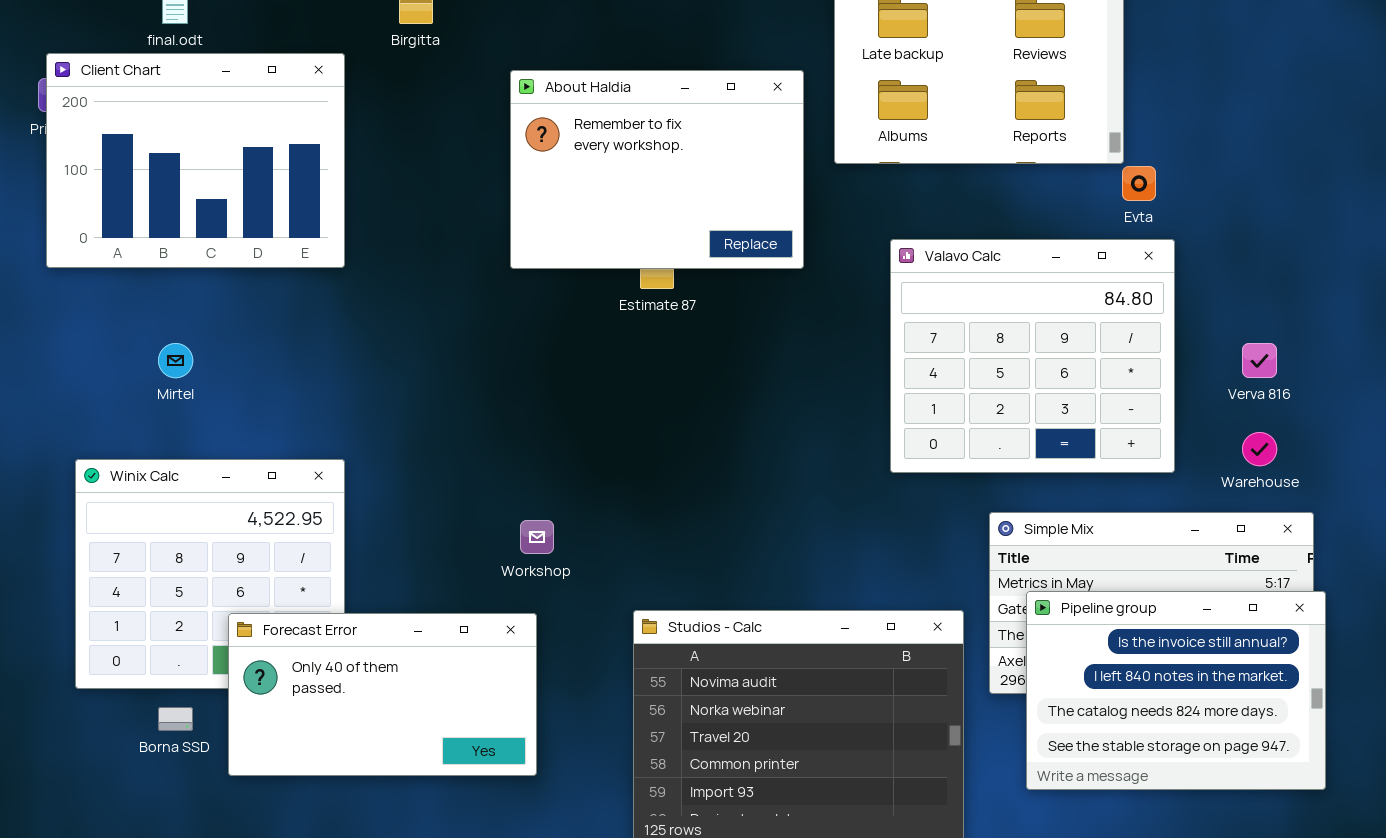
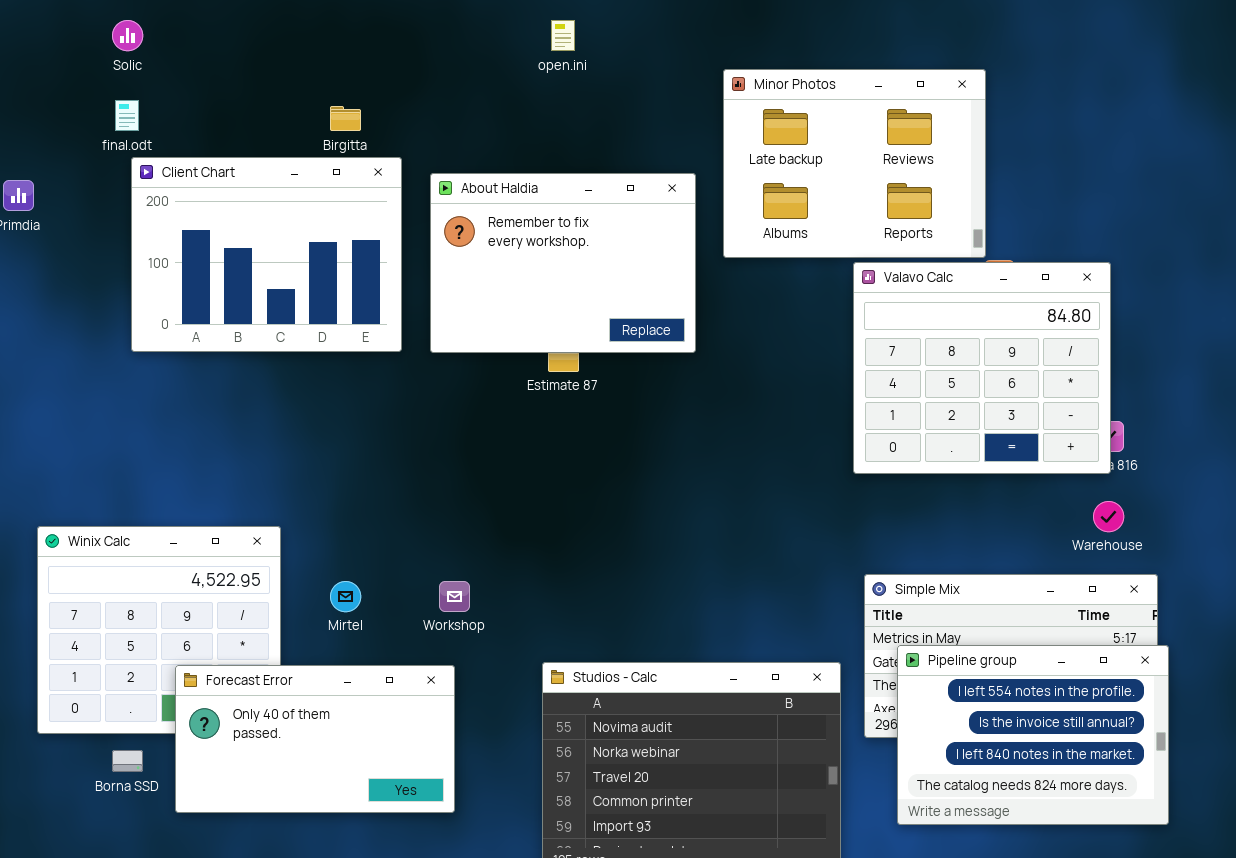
Client Chart: [46,53,345,268] -> [131,157,402,352], moved
Valavo Calc: [890,239,1175,473] -> [853,262,1111,474], moved
Mirtel: [158,343,193,378] -> [330,581,361,612], moved
Pipeline group: [1026,591,1326,790] -> [897,645,1169,825], scrolled up 1 row

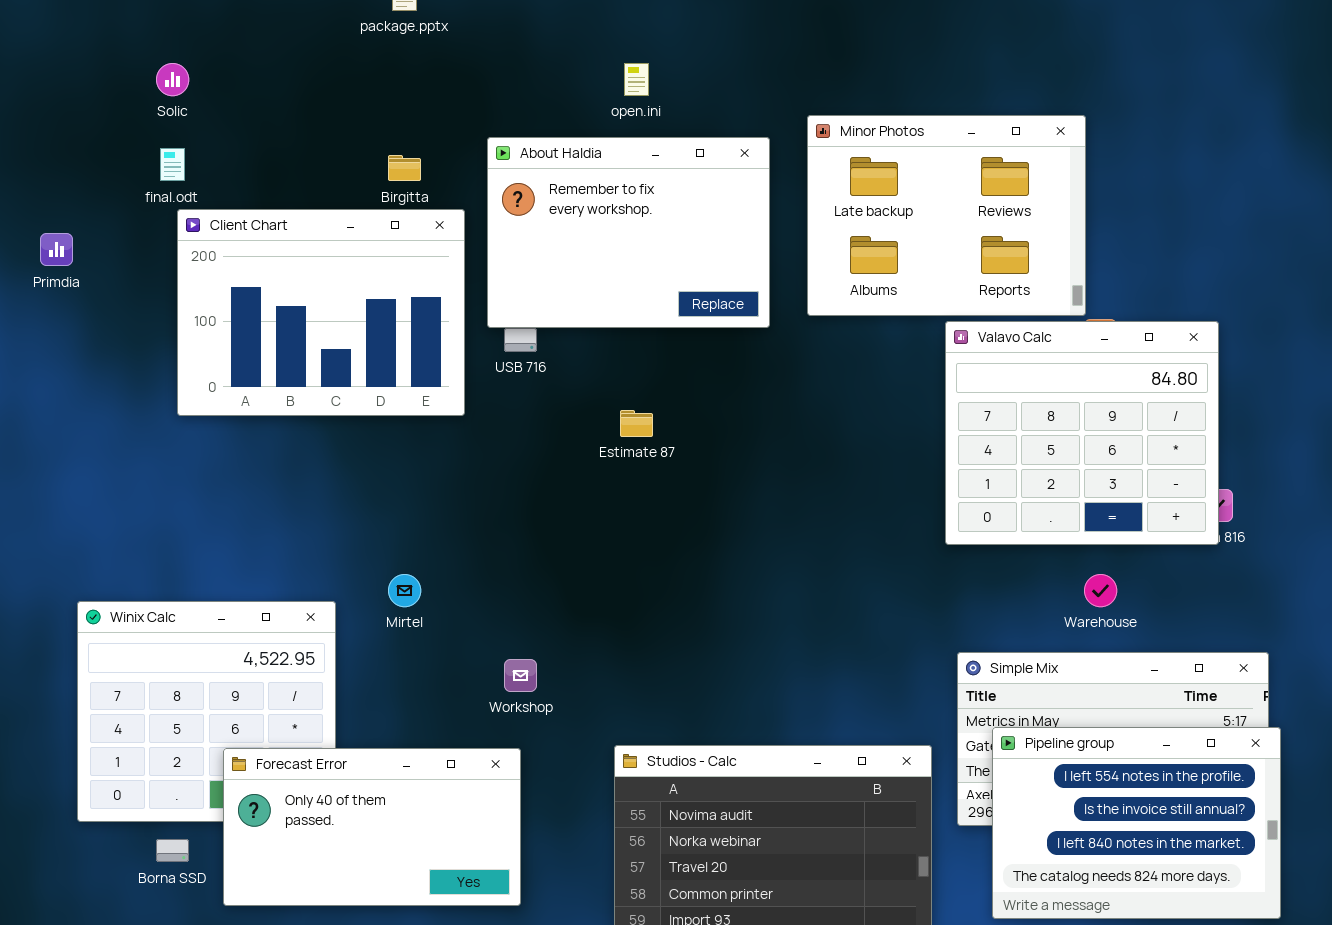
About Haldia: [430,173,696,353] -> [487,137,770,328], moved
Warehouse: [1093,501,1124,532] -> [1084,574,1117,607], moved
Mirtel: [330,581,361,612] -> [388,574,421,607], moved

